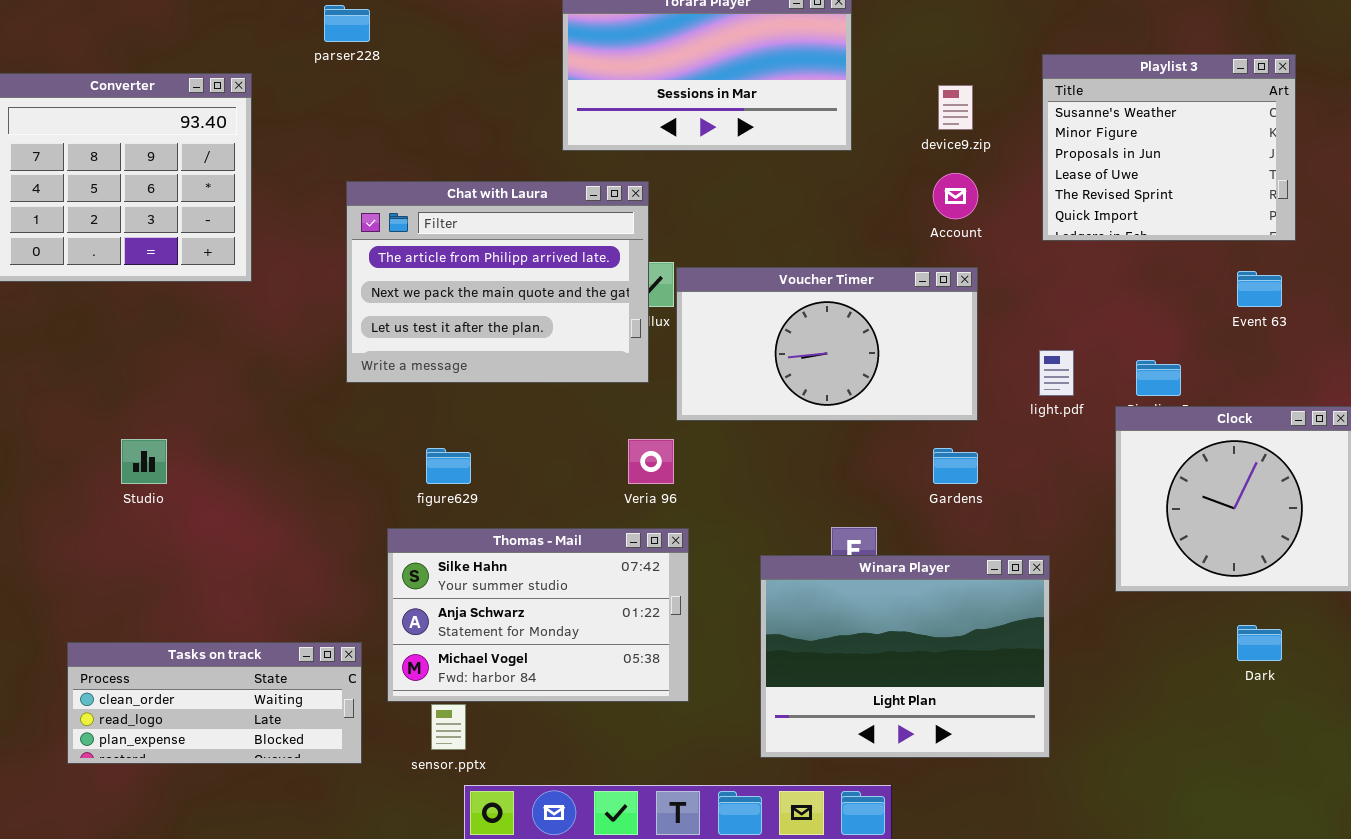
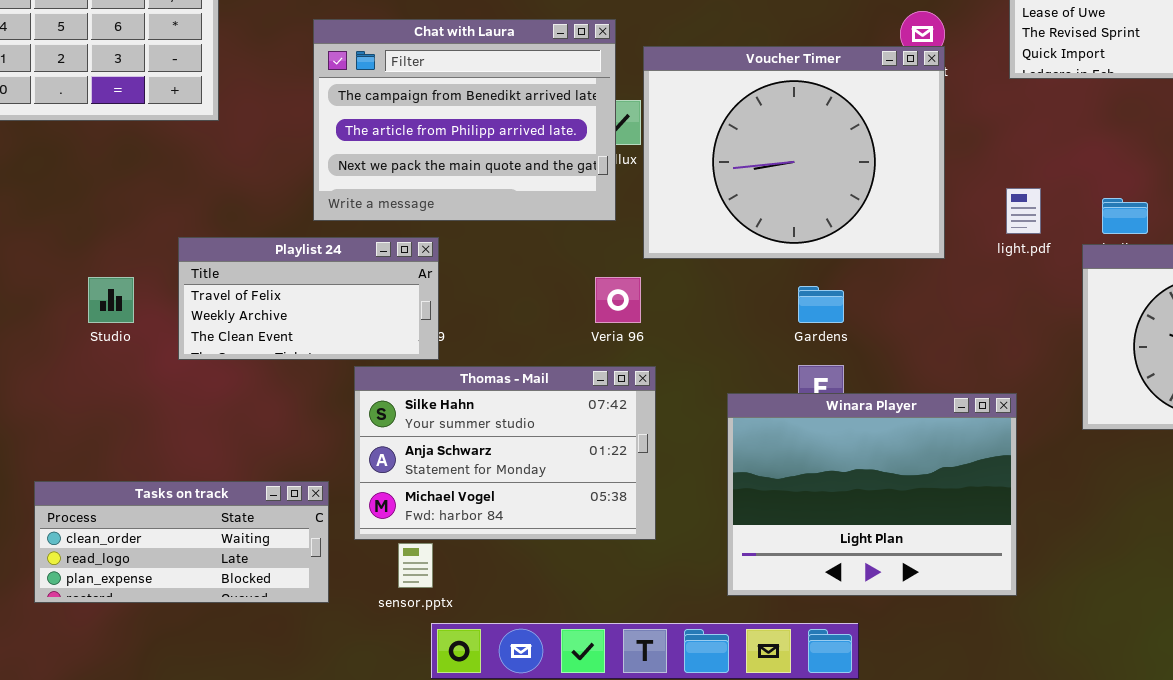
Chat with Laura: [346,181,649,383] -> [313,19,616,221], scrolled up 1 row
Voucher Timer: [676,267,978,421] -> [643,46,945,259], resized
Playlist 24: none -> [178,237,439,360], opened
Gardens: [933,448,978,484] -> [798,286,844,323], moved

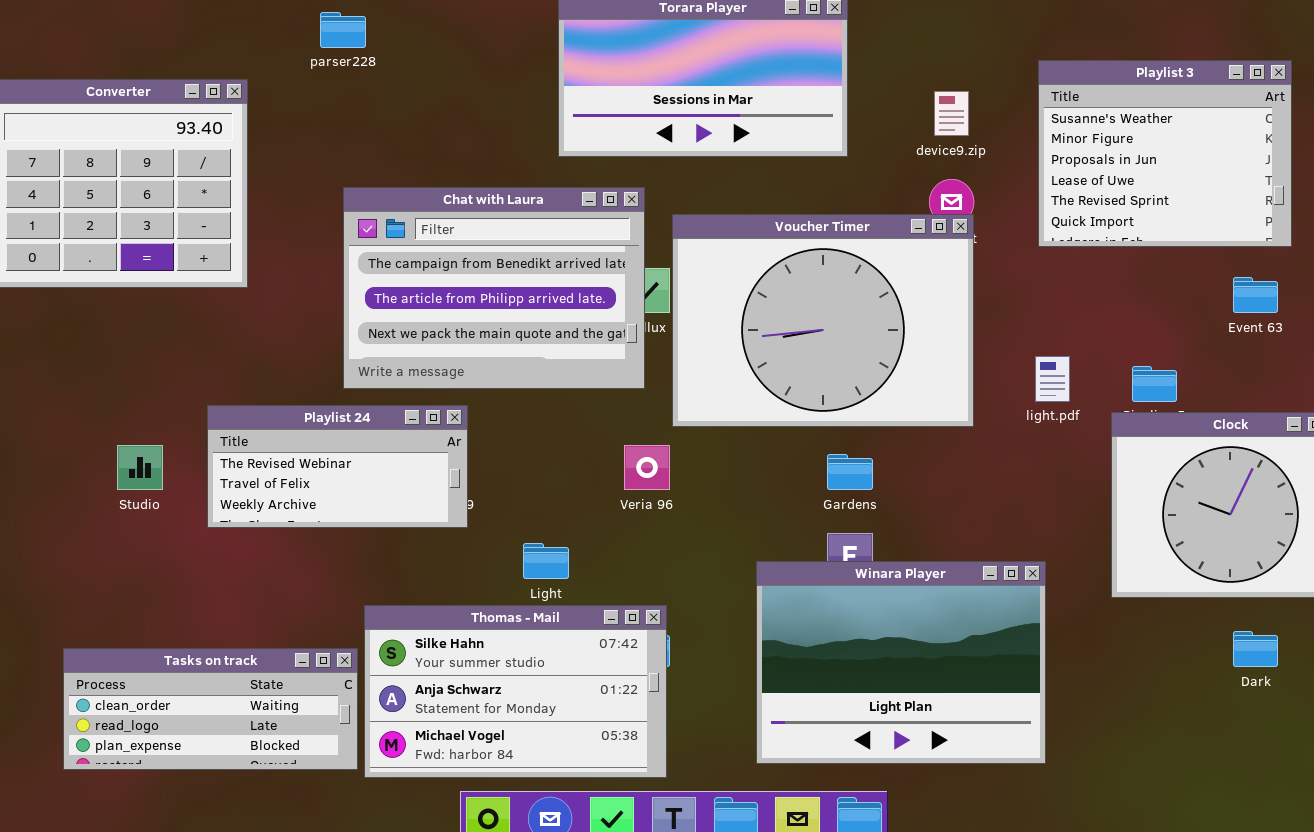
Playlist 24: [178,237,439,360] -> [207,405,468,528], scrolled up 1 row
Thomas - Mail: [354,366,656,540] -> [364,605,667,778], moved

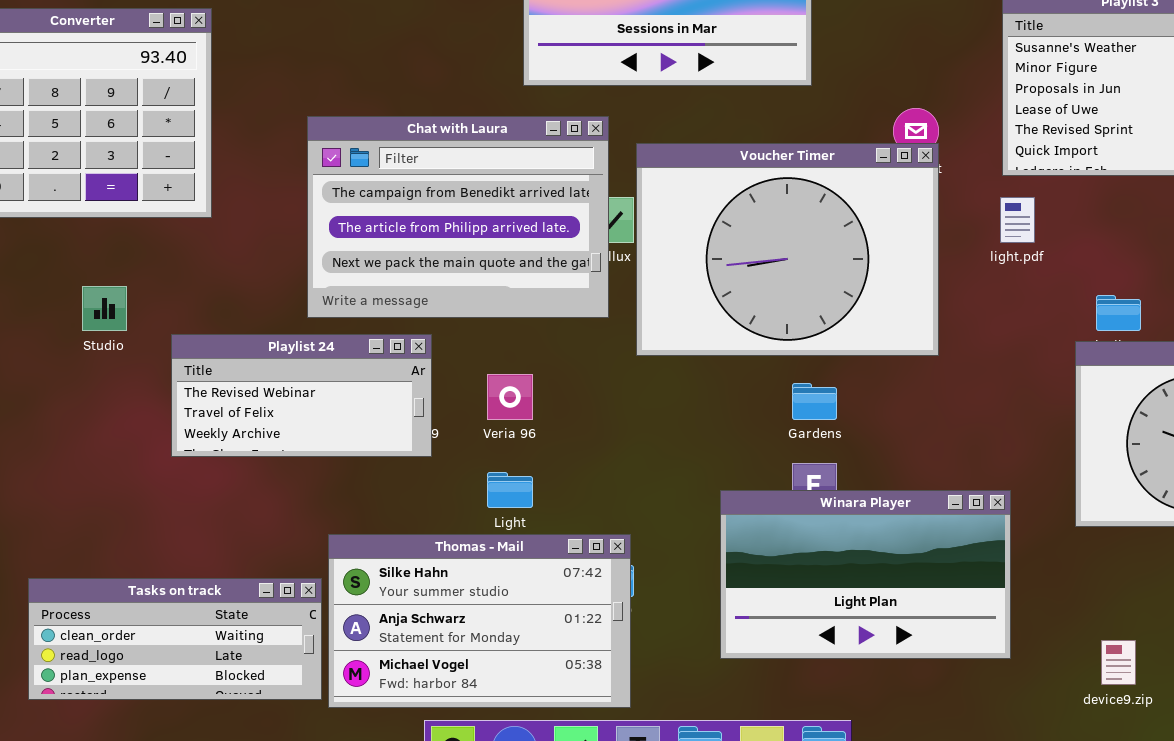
device9.zip: [934,91,969,136] -> [1101,640,1136,685], moved
light.pdf: [1035,356,1070,402] -> [1000,197,1035,243], moved
Studio: [117,445,163,490] -> [82,286,127,331], moved
Veria 96: [624,445,670,490] -> [487,374,533,420], moved
Winara Player: [756,561,1046,764] -> [720,490,1011,659], resized

